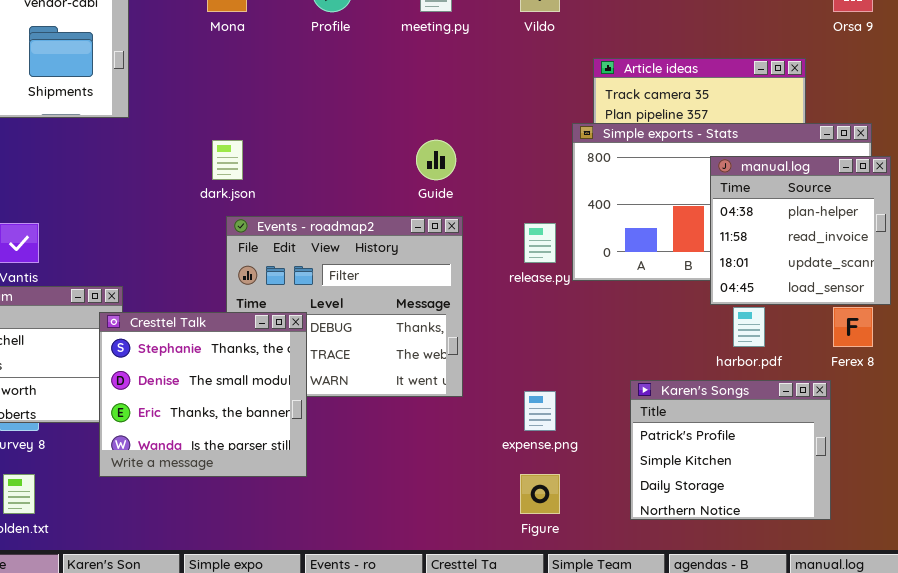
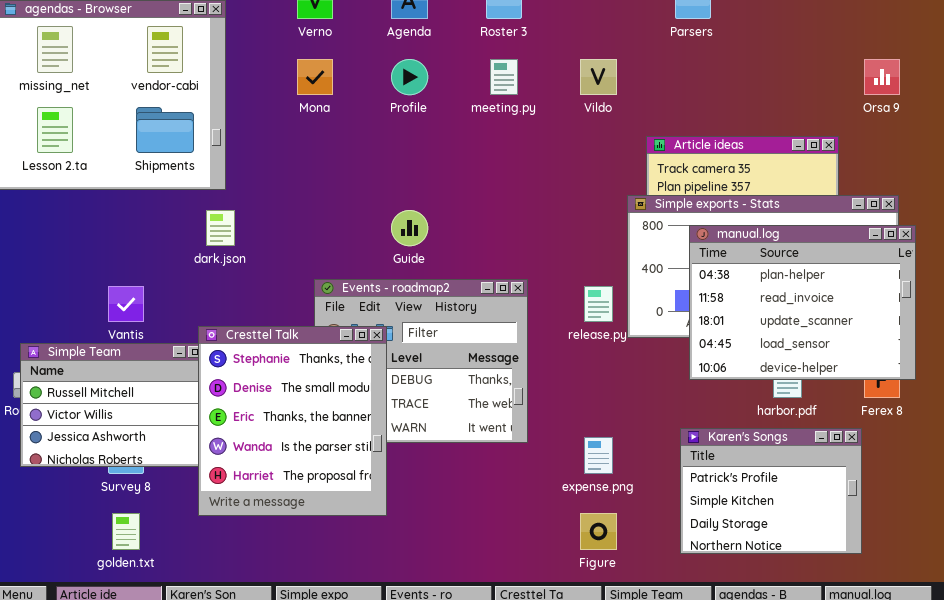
dark.json: [212,140,243,180] -> [206,210,235,246], moved
Guide: [416,140,456,180] -> [391,210,428,246], moved
manual.log: [710,156,891,305] -> [689,225,916,380], resized
Cresttel Talk: [99,312,307,477] -> [198,326,387,516], resized

